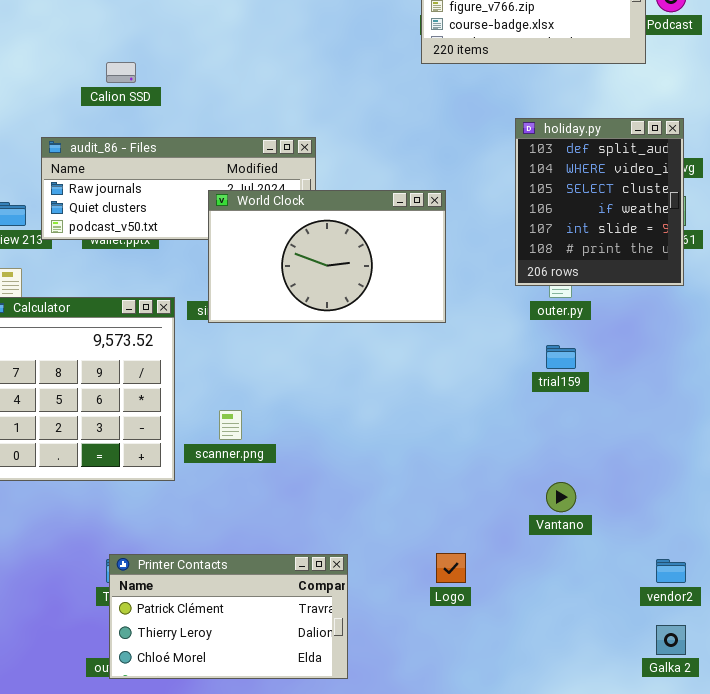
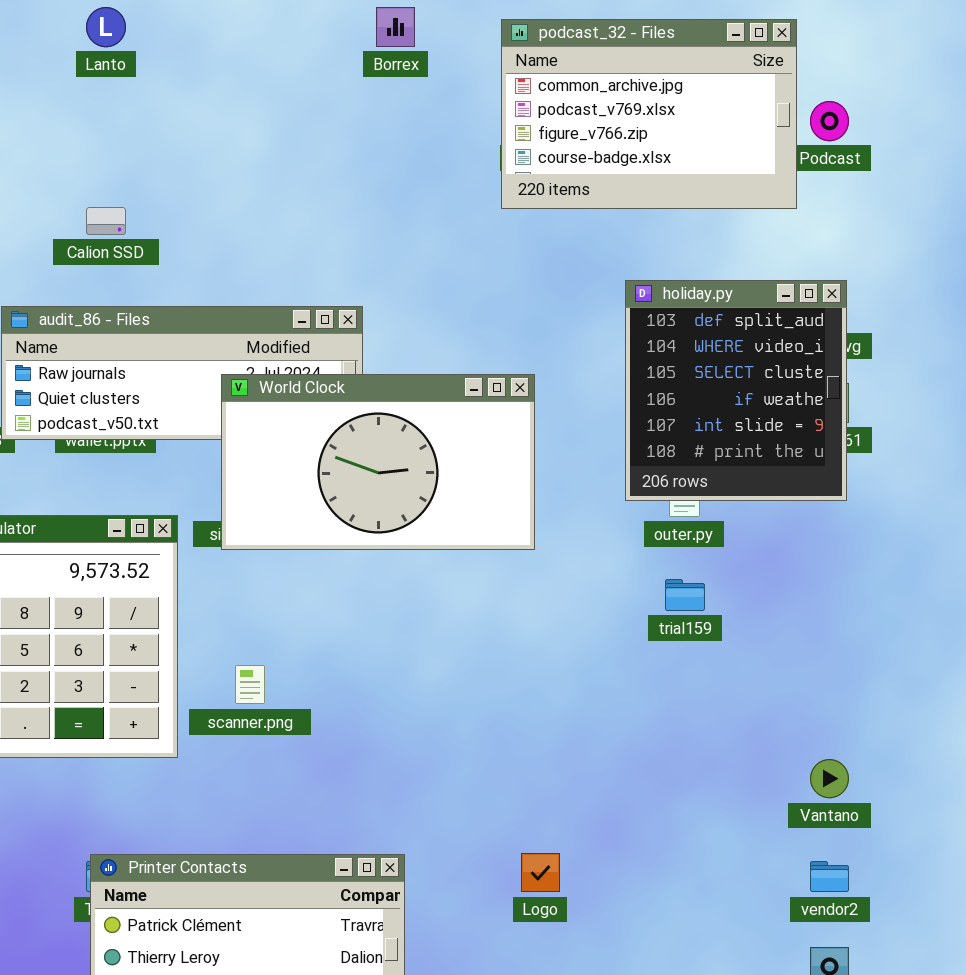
Vantano: [546,482,576,512] -> [810,759,849,798], moved

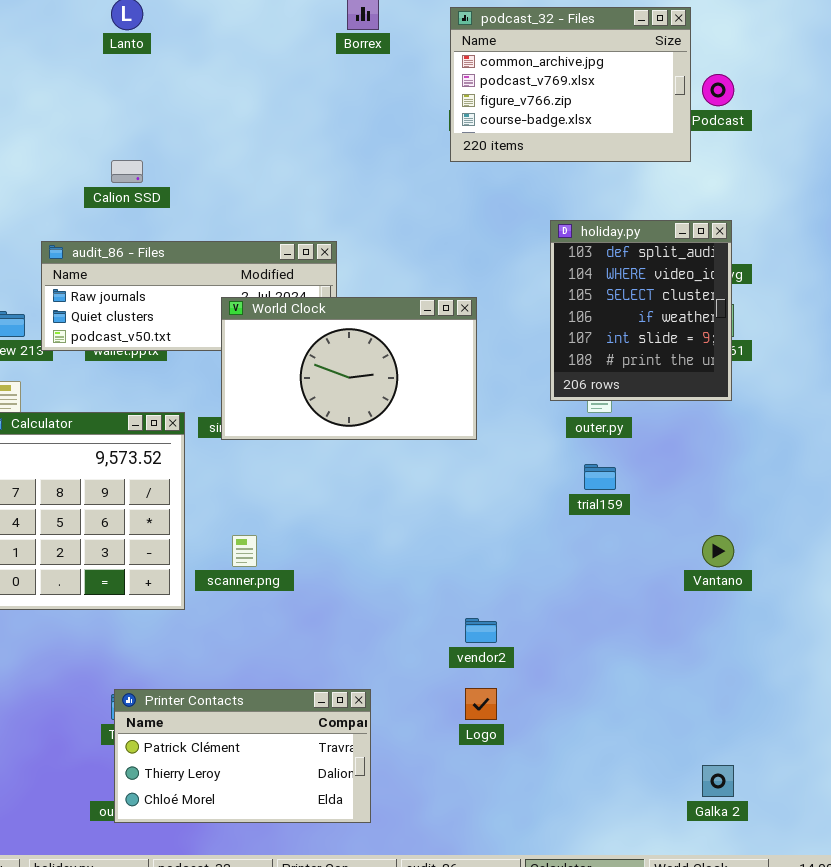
Vantano: [810,759,849,798] -> [702,535,734,567], moved
vendor2: [810,861,849,892] -> [465,618,497,643], moved

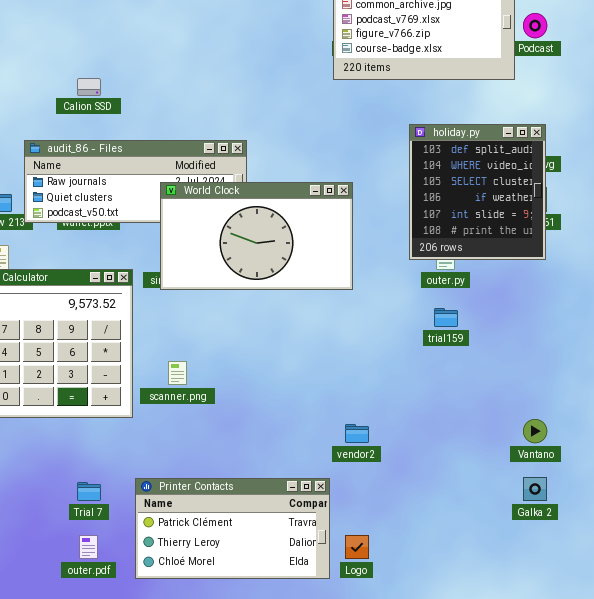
Vantano: [702,535,734,567] -> [523,419,547,443], moved
Logo: [465,688,497,720] -> [345,535,369,559], moved
Printer Contacts: [114,689,371,823] -> [135,478,330,579], moved
Galka 2: [702,765,734,797] -> [523,477,547,501], moved

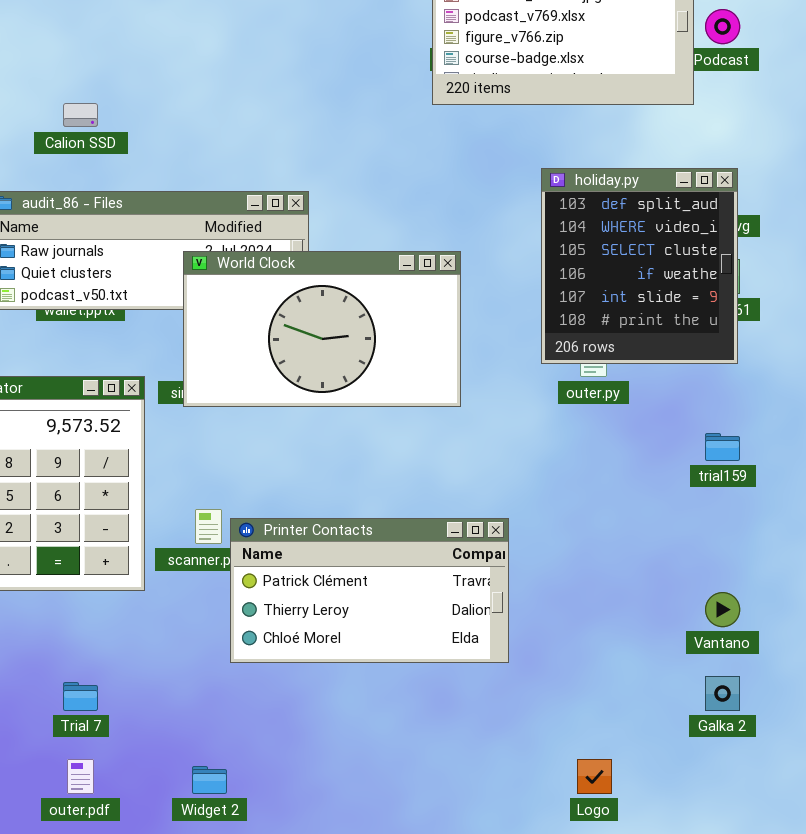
trial159: [434,308,458,327] -> [705,433,740,461], moved
Printer Contacts: [135,478,330,579] -> [230,518,509,663], moved
Logo: [345,535,369,559] -> [577,759,612,794], moved

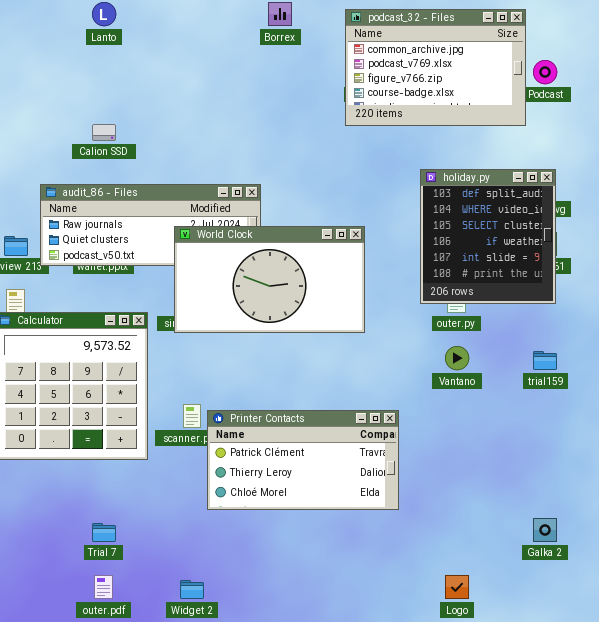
Vantano: [705,592,740,627] -> [445,346,469,370], moved

